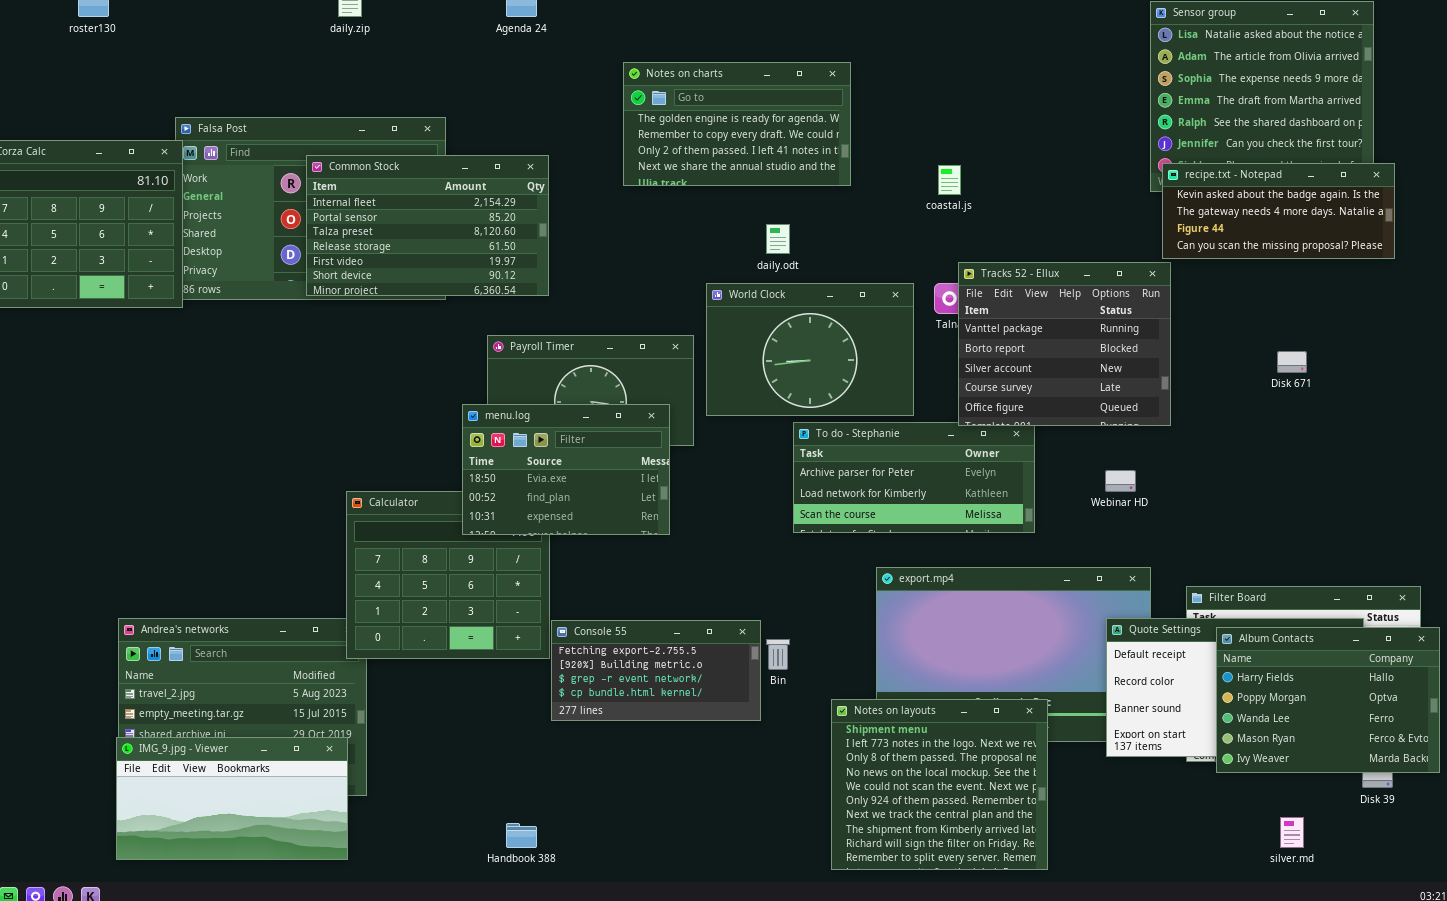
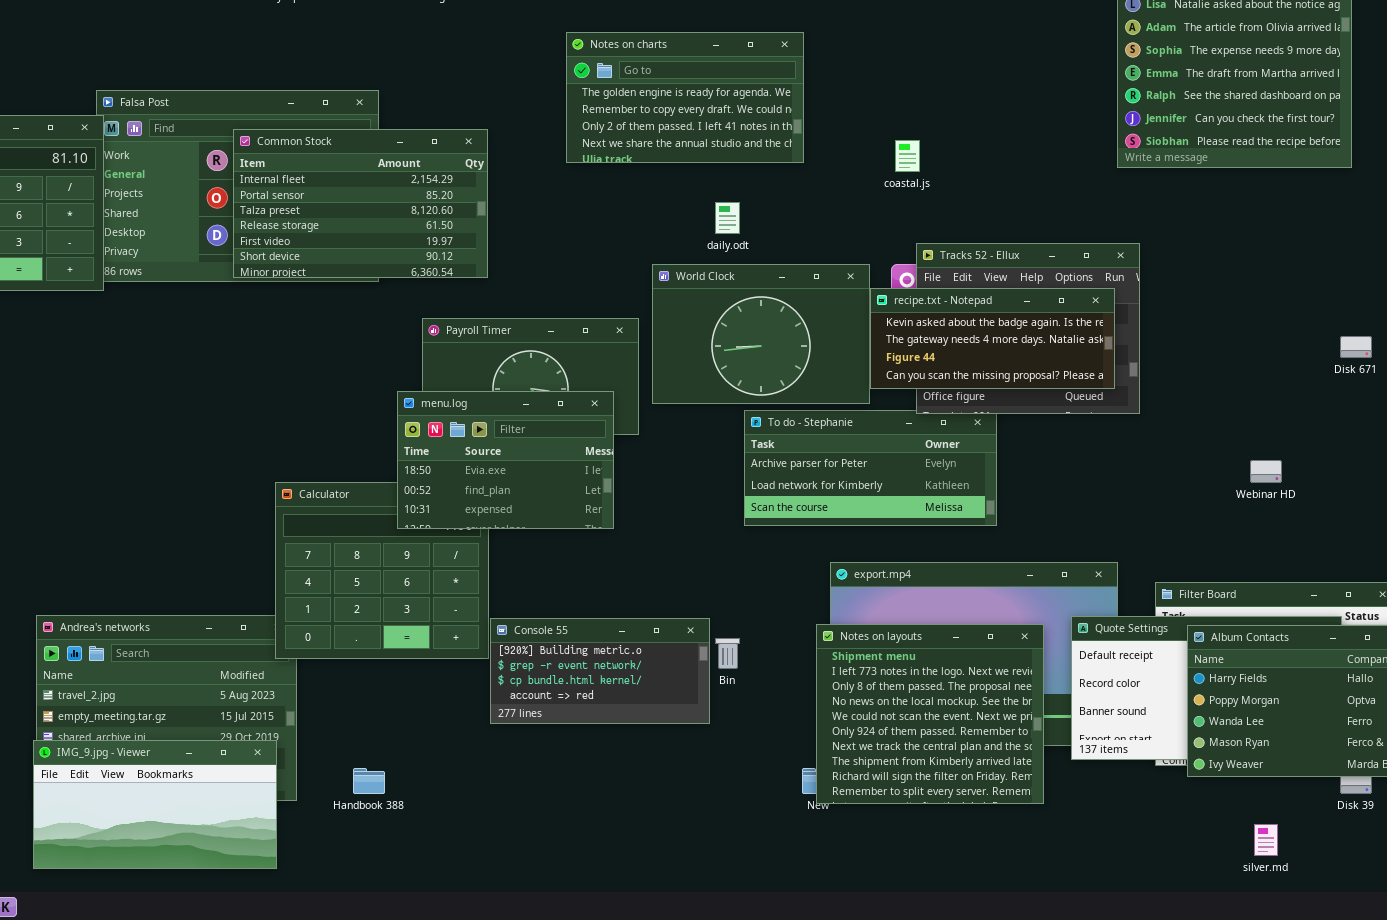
recipe.txt - Notepad: [1162,163,1395,259] -> [870,288,1115,389], moved
Disk 671: [1277,351,1307,373] -> [1340,336,1372,358], moved
Webinar HD: [1105,470,1136,492] -> [1250,460,1282,483], moved
Console 55: [551,620,761,721] -> [490,618,710,724], scrolled down 1 row
Notes on layouts: [831,699,1048,870] -> [816,624,1044,804], moved
Handbook 388: [506,823,537,848] -> [353,768,385,794], moved

